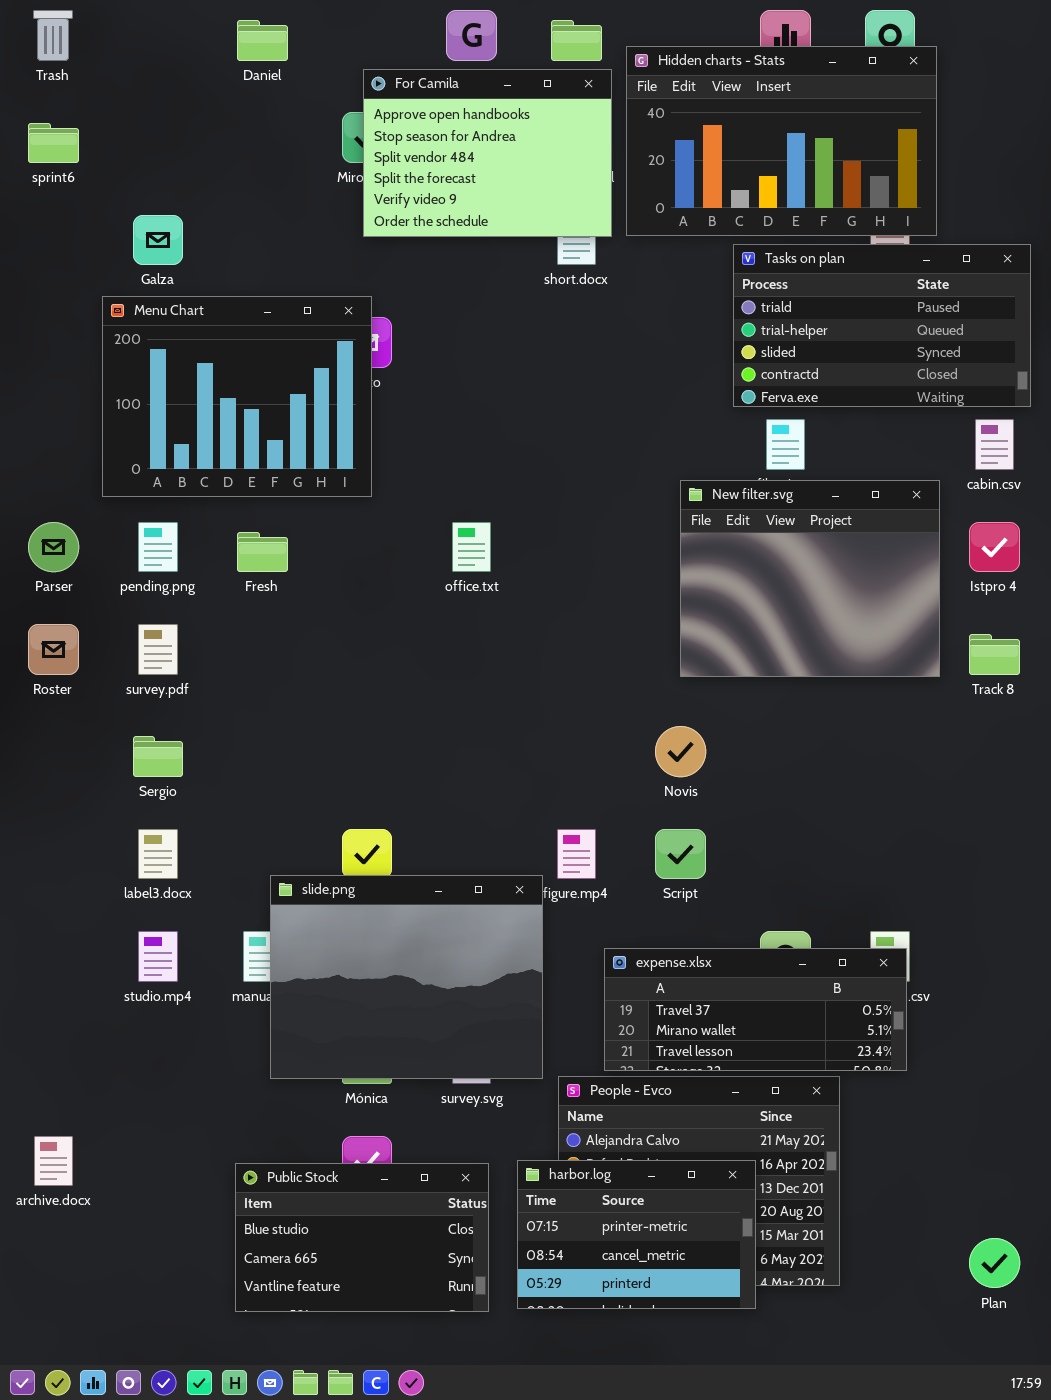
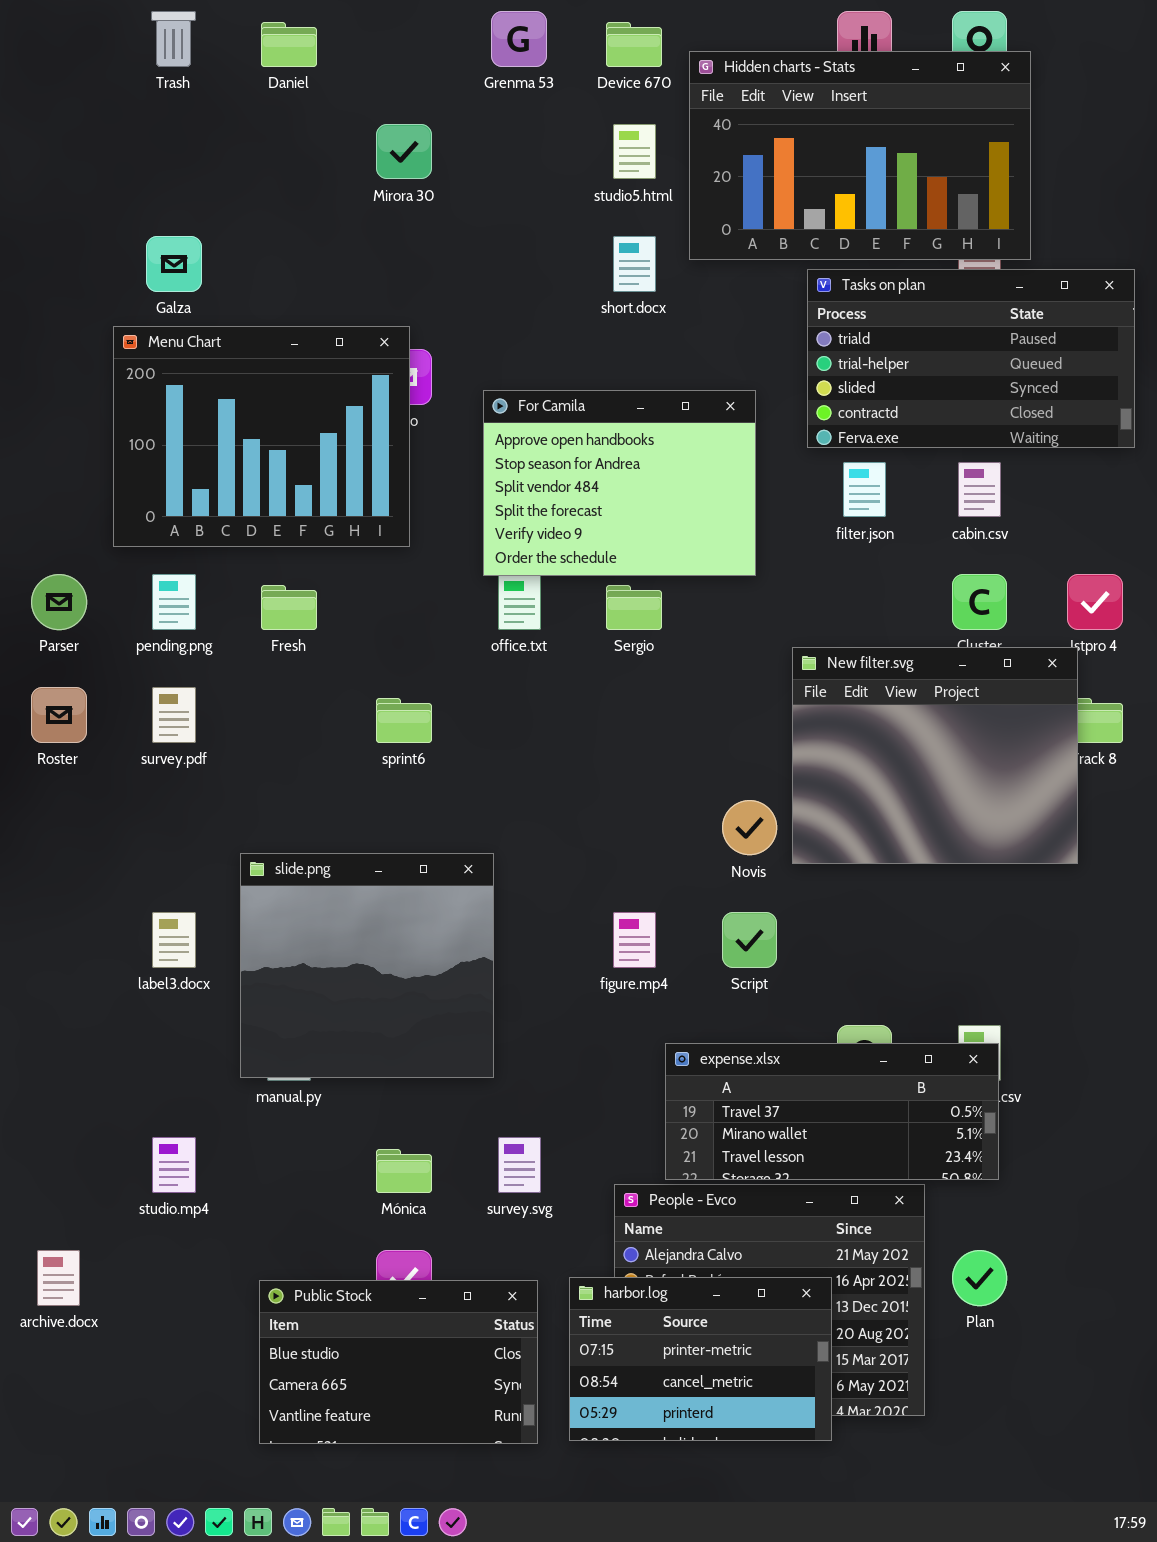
Trash: [33,10,73,61] -> [151,11,196,67], moved
For Camila: [363,69,612,237] -> [483,390,756,576], moved
sprint6: [28,123,79,163] -> [376,698,432,743], moved
cabin.csv: [975,419,1014,470] -> [958,462,1001,517], moved
New filter.svg: [680,480,940,677] -> [792,647,1078,864], moved
Sergio: [133,736,183,777] -> [606,585,662,630], moved
slide.png: [270,875,543,1079] -> [240,853,494,1078], moved, resized
studio.mp4: [138,931,178,982] -> [152,1137,196,1193], moved
Plan: [969,1238,1020,1288] -> [952,1250,1007,1306], moved

